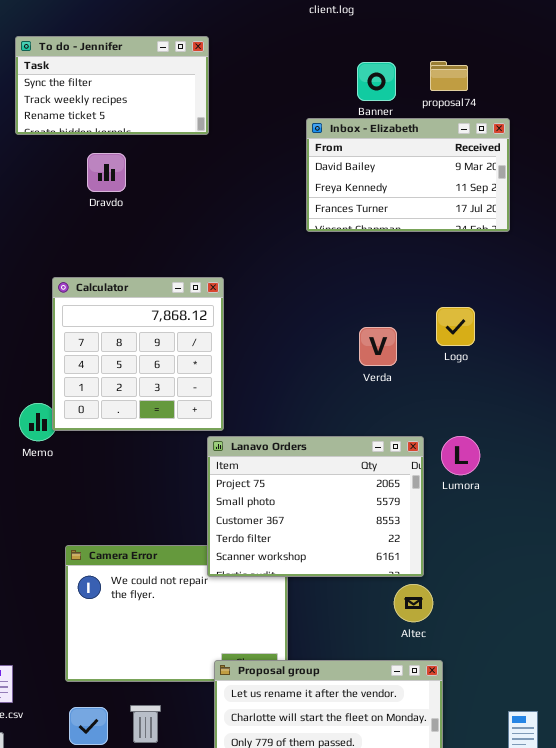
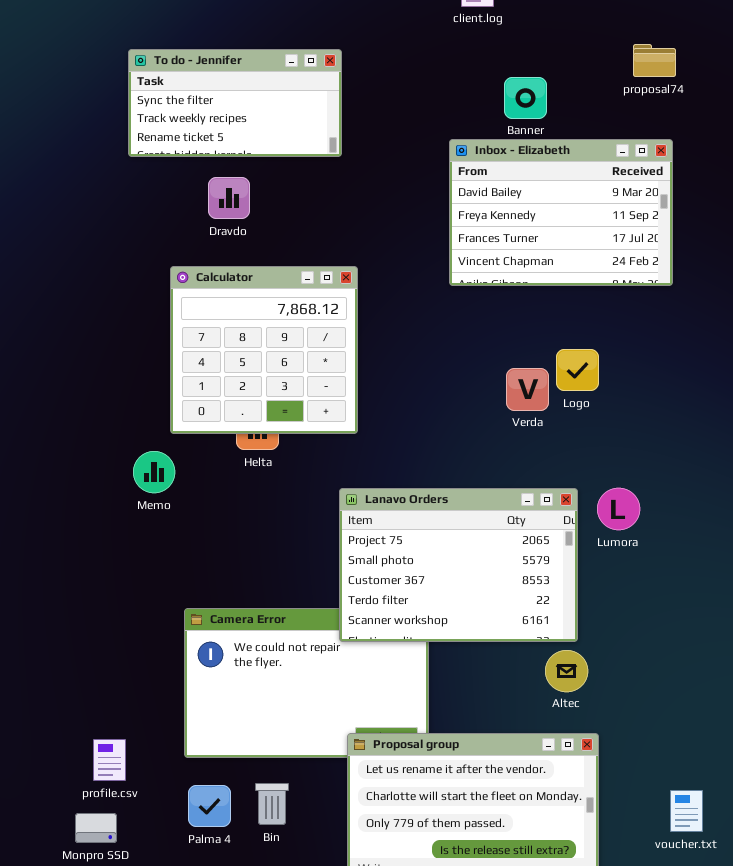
proposal74: [430,61,468,91] -> [633,44,676,77], moved
Inbox - Elizabeth: [306,118,510,232] -> [449,139,673,286], resized
Calculator: [52,277,224,431] -> [170,266,358,434], moved
Logo: [436,307,475,346] -> [556,349,599,391], moved

